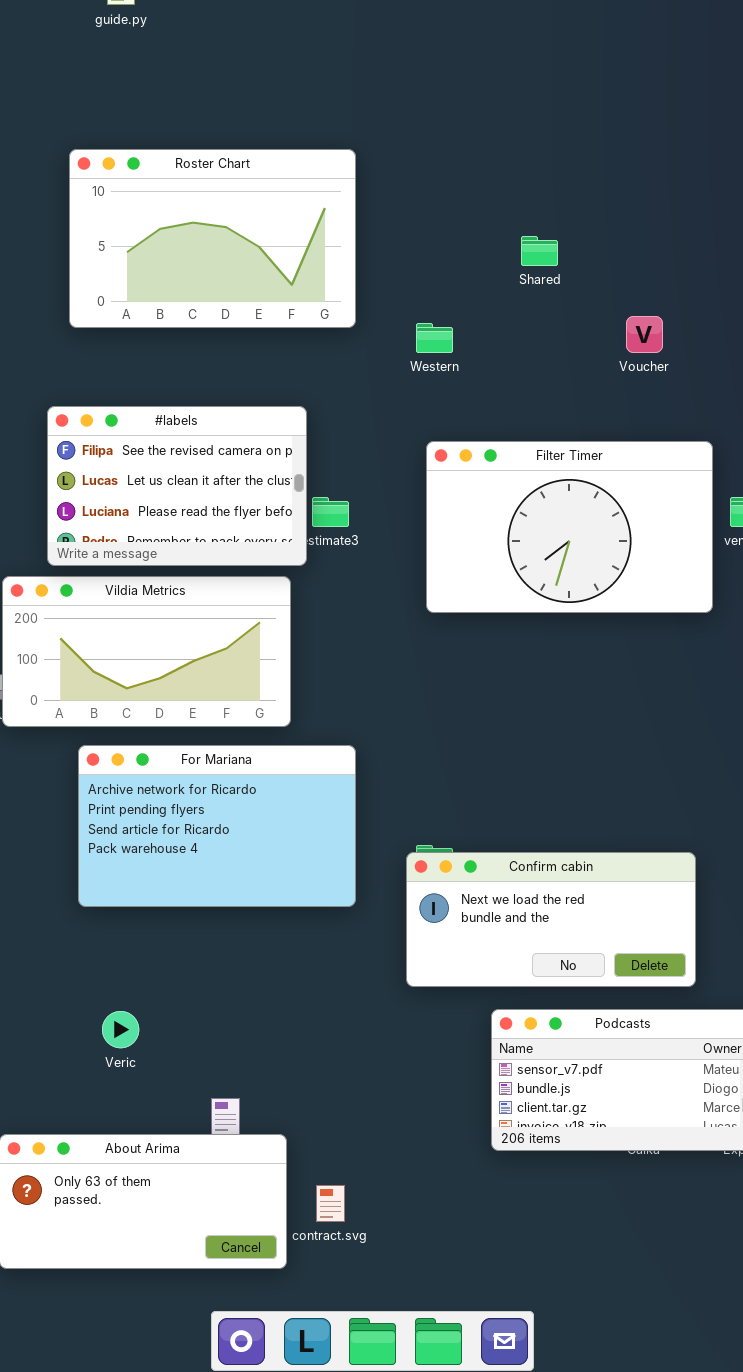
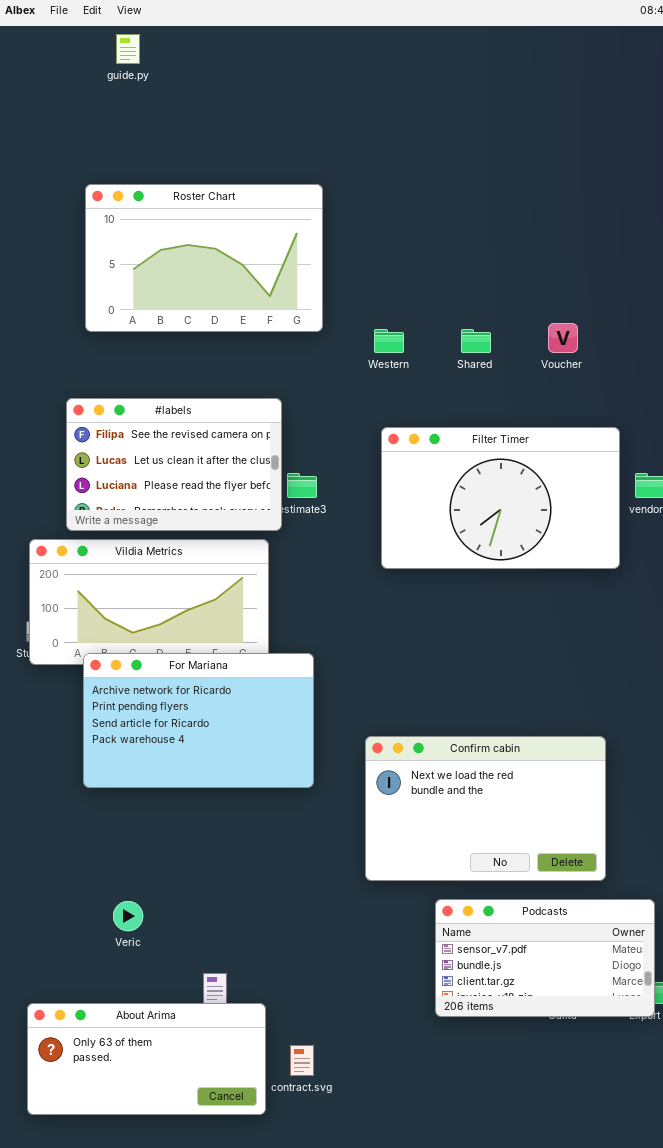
Shared: [521,236,558,266] -> [461,329,491,353], moved
For Mariana: [78,745,356,907] -> [83,653,314,788], moved
Confirm cabin: [406,852,696,987] -> [365,736,606,881], resized

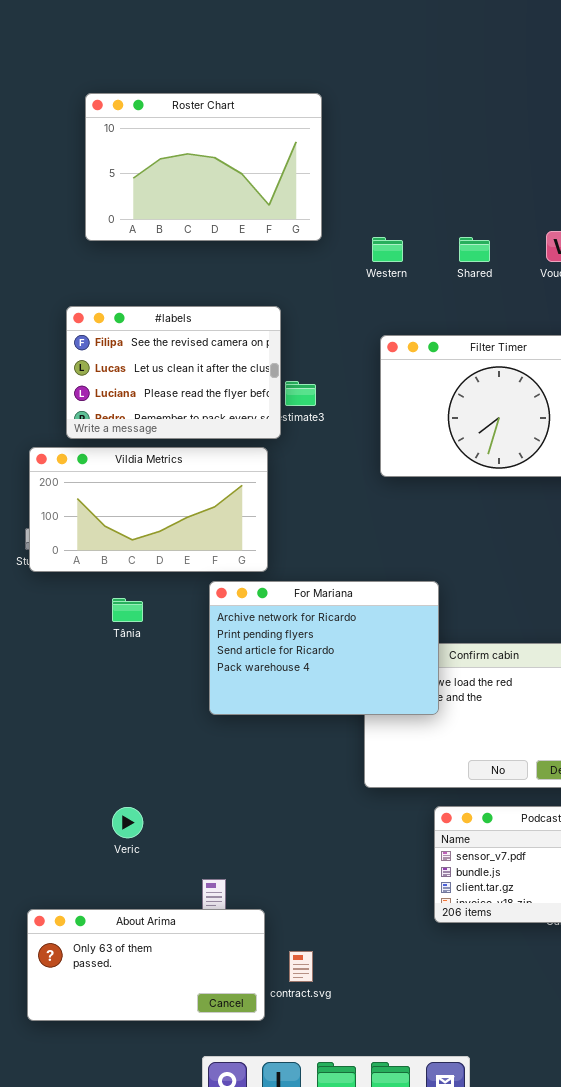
For Mariana: [83,653,314,788] -> [209,581,439,715], moved

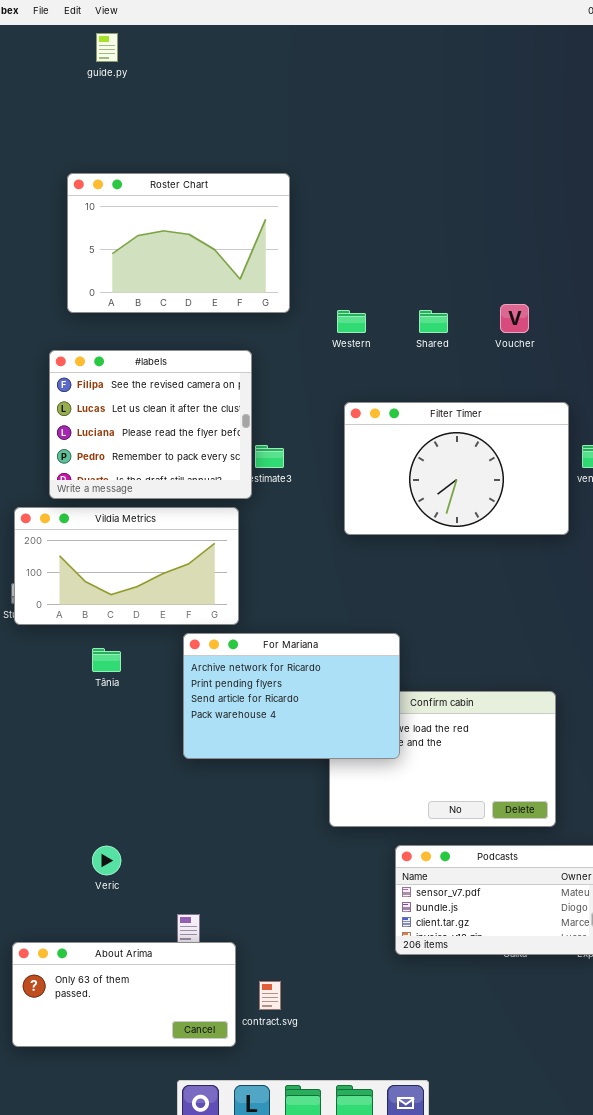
#labels: [66,306,281,439] -> [49,350,252,499], resized

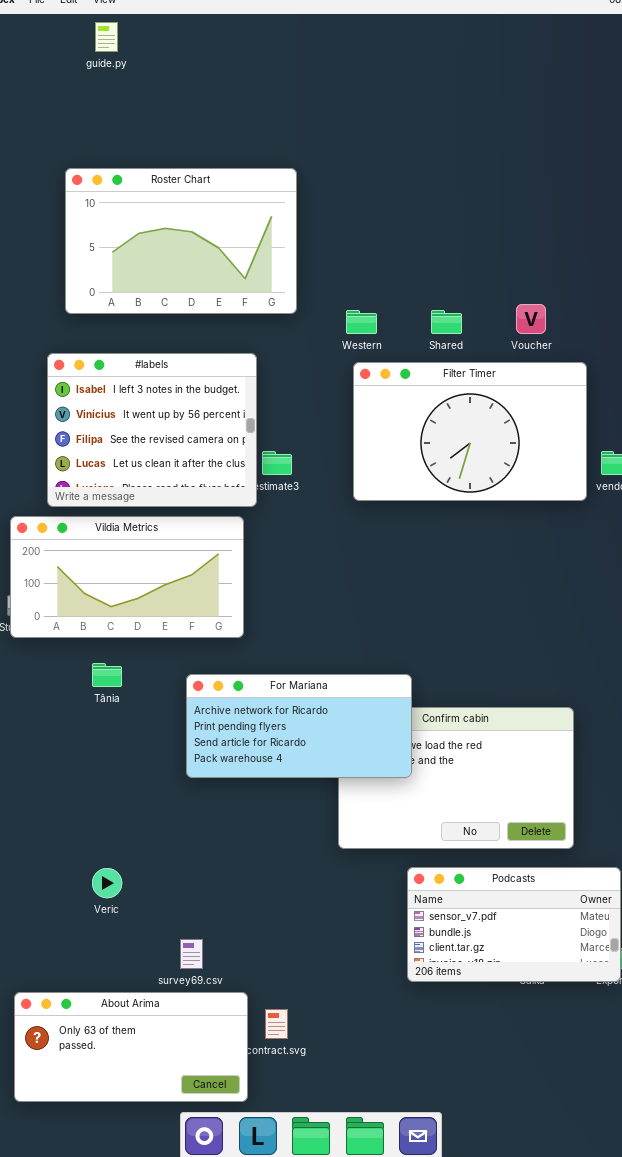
#labels: [49,350,252,499] -> [47,353,257,507], scrolled up 2 rows
Filter Timer: [344,402,569,535] -> [353,362,587,501], moved
For Mariana: [183,633,400,759] -> [186,674,412,778], resized
About Arima: [12,942,236,1047] -> [14,992,248,1102], moved

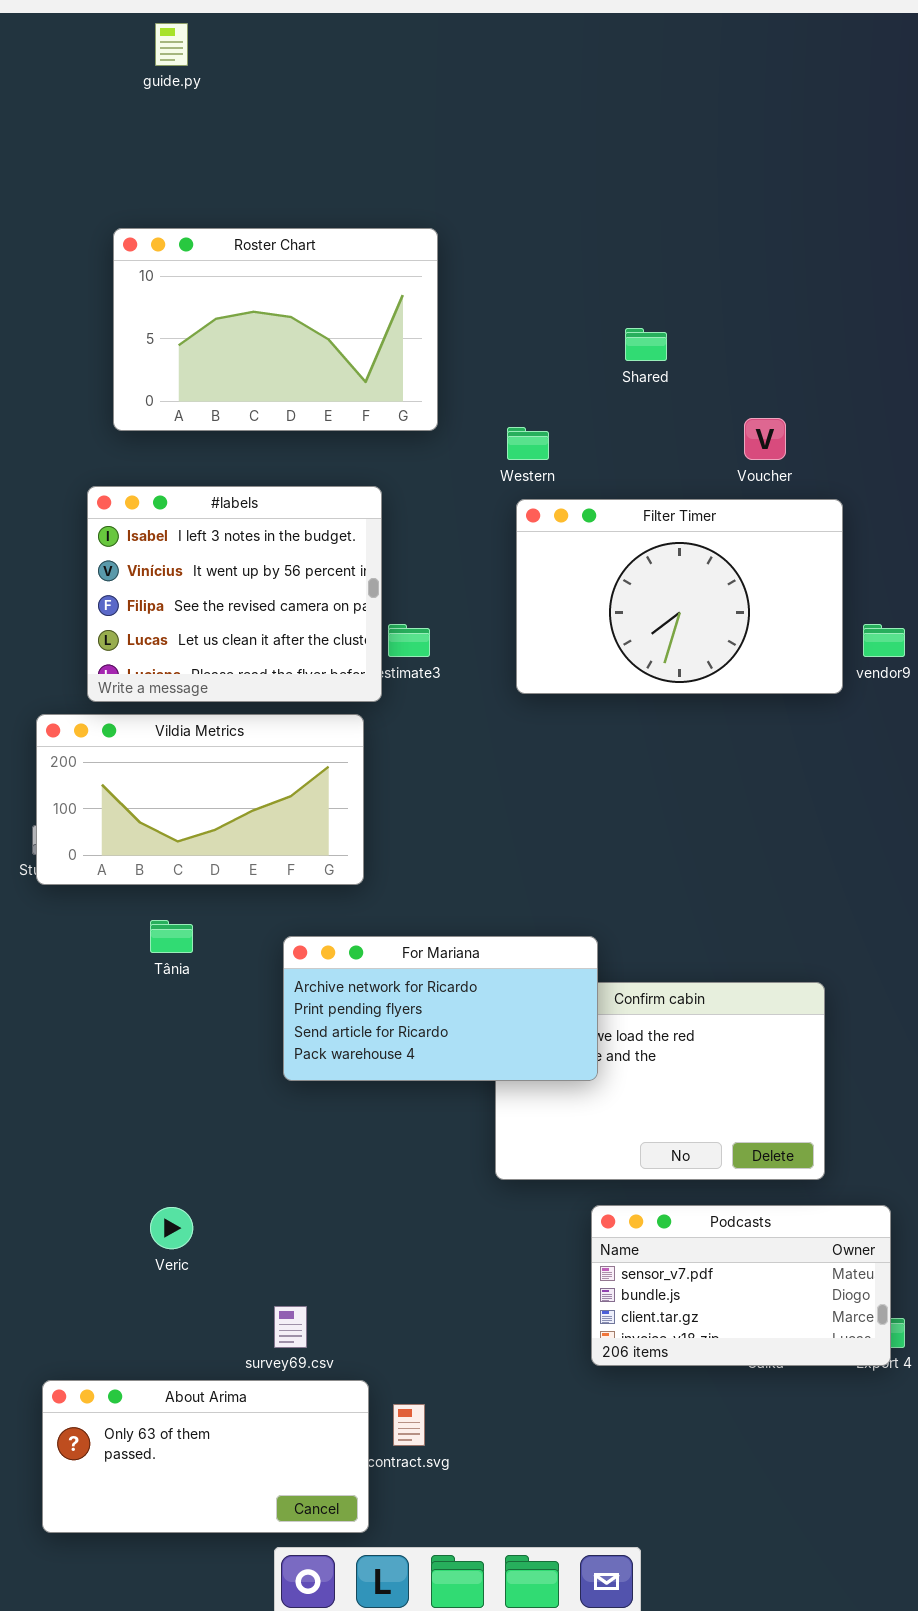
Shared: [431,310,462,334] -> [625,328,667,361], moved

